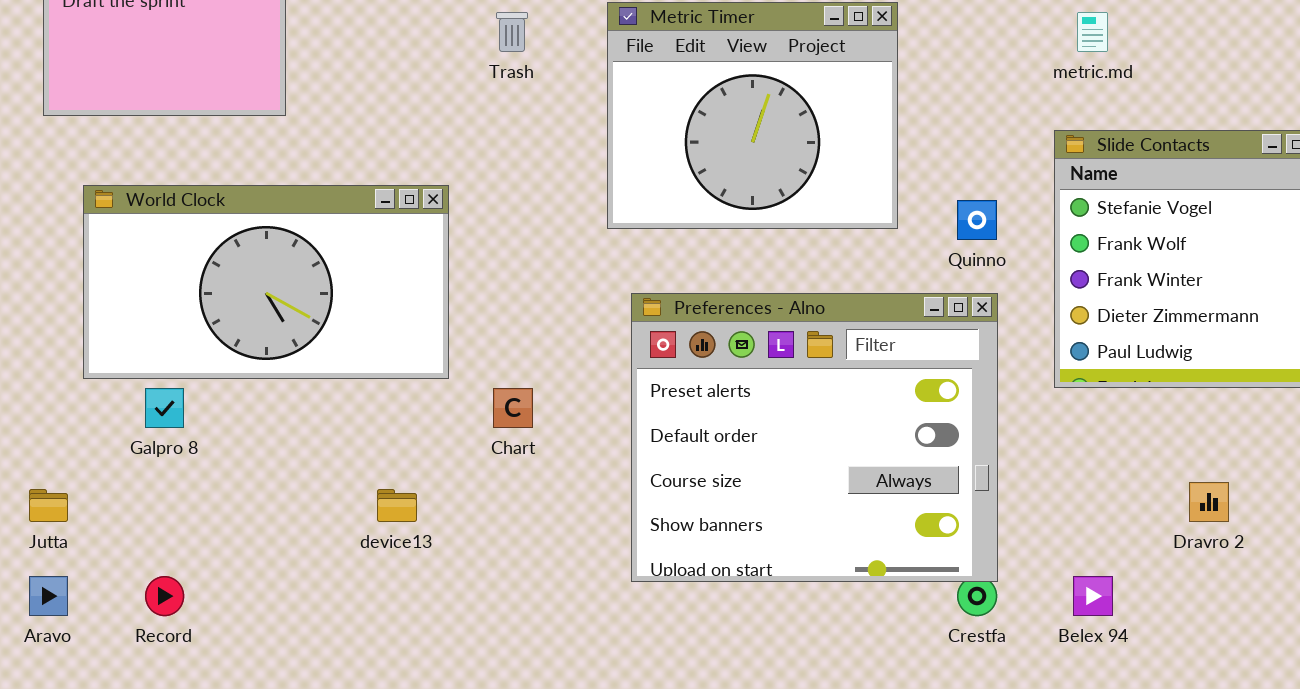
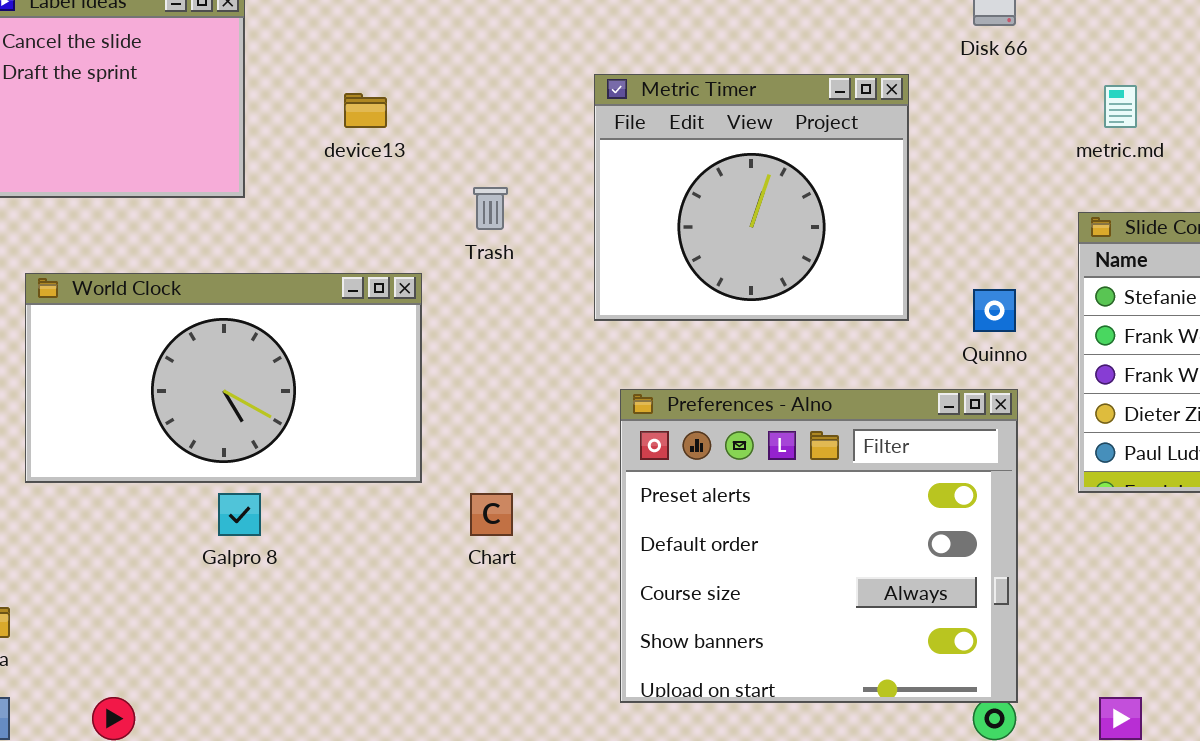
Trash: [496,12,528,52] -> [473,187,508,230], moved
Galpro 8: [145,388,184,428] -> [218,493,261,536], moved
device13: [377,489,417,522] -> [344,93,387,128], moved

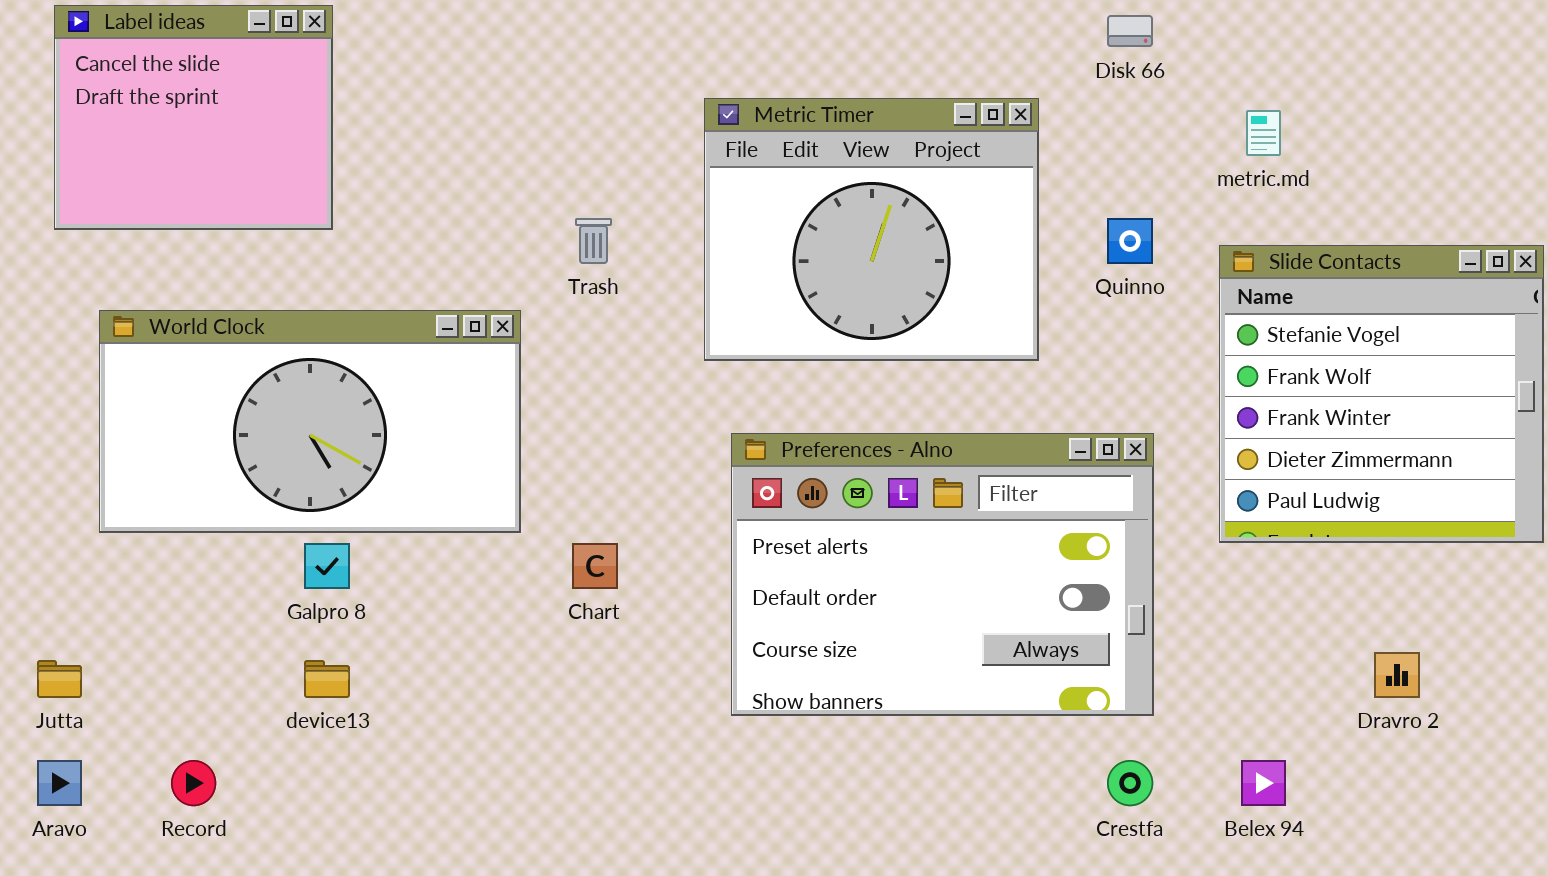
device13: [344,93,387,128] -> [304,660,350,698], moved
Quinno: [973,289,1016,332] -> [1107,218,1153,264], moved
Preferences - Alno: [620,389,1018,703] -> [731,433,1154,716], resized

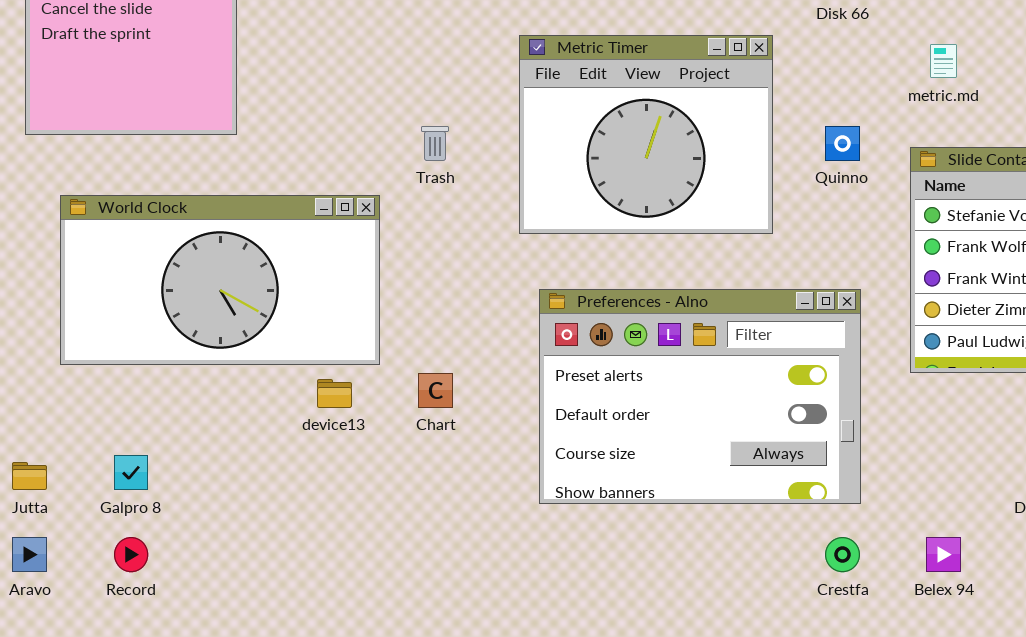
Galpro 8: [304,543,350,589] -> [114,455,148,490], moved
device13: [304,660,350,698] -> [317,379,352,408], moved

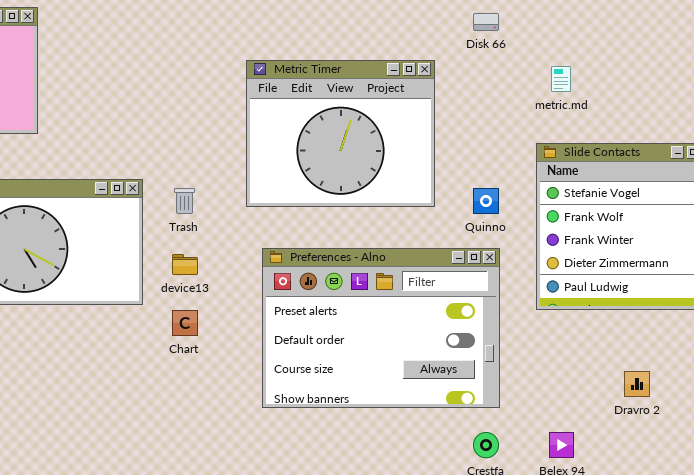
Trash: [421,126,449,161] -> [174,188,195,214], moved
Quinno: [825,126,860,161] -> [473,188,499,214], moved
device13: [317,379,352,408] -> [172,254,198,275], moved

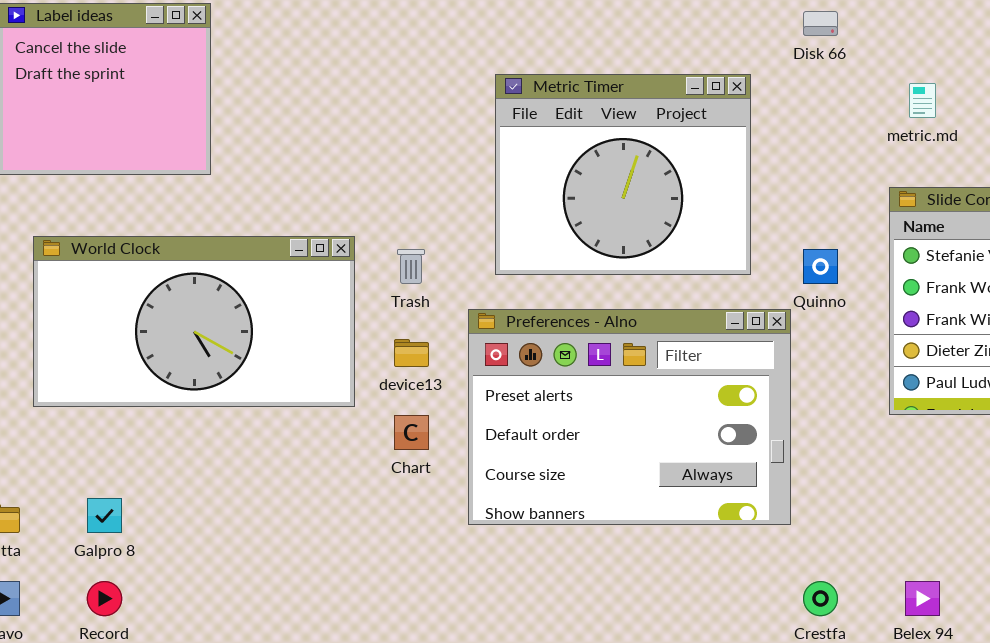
Preferences - Alno: [262,248,500,408] -> [468,309,791,525], moved

